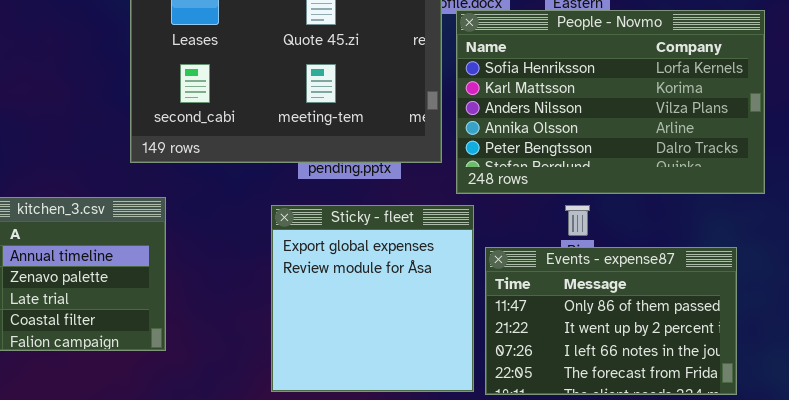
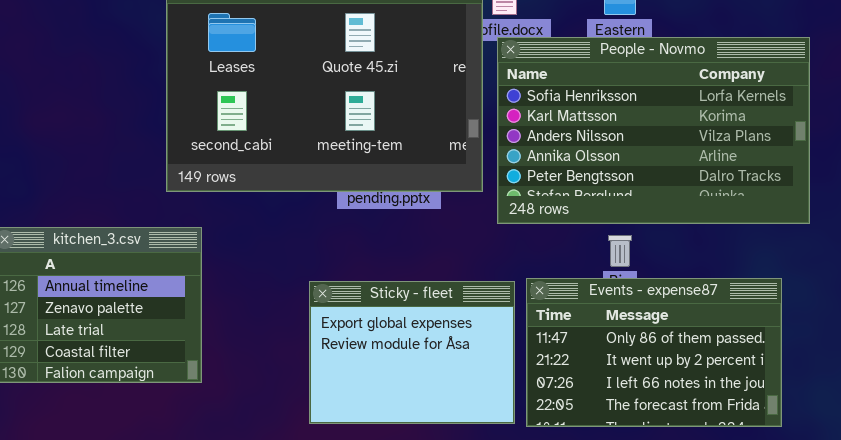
Sticky - fleet: [271,205,474,392] -> [309,281,515,424], resized

